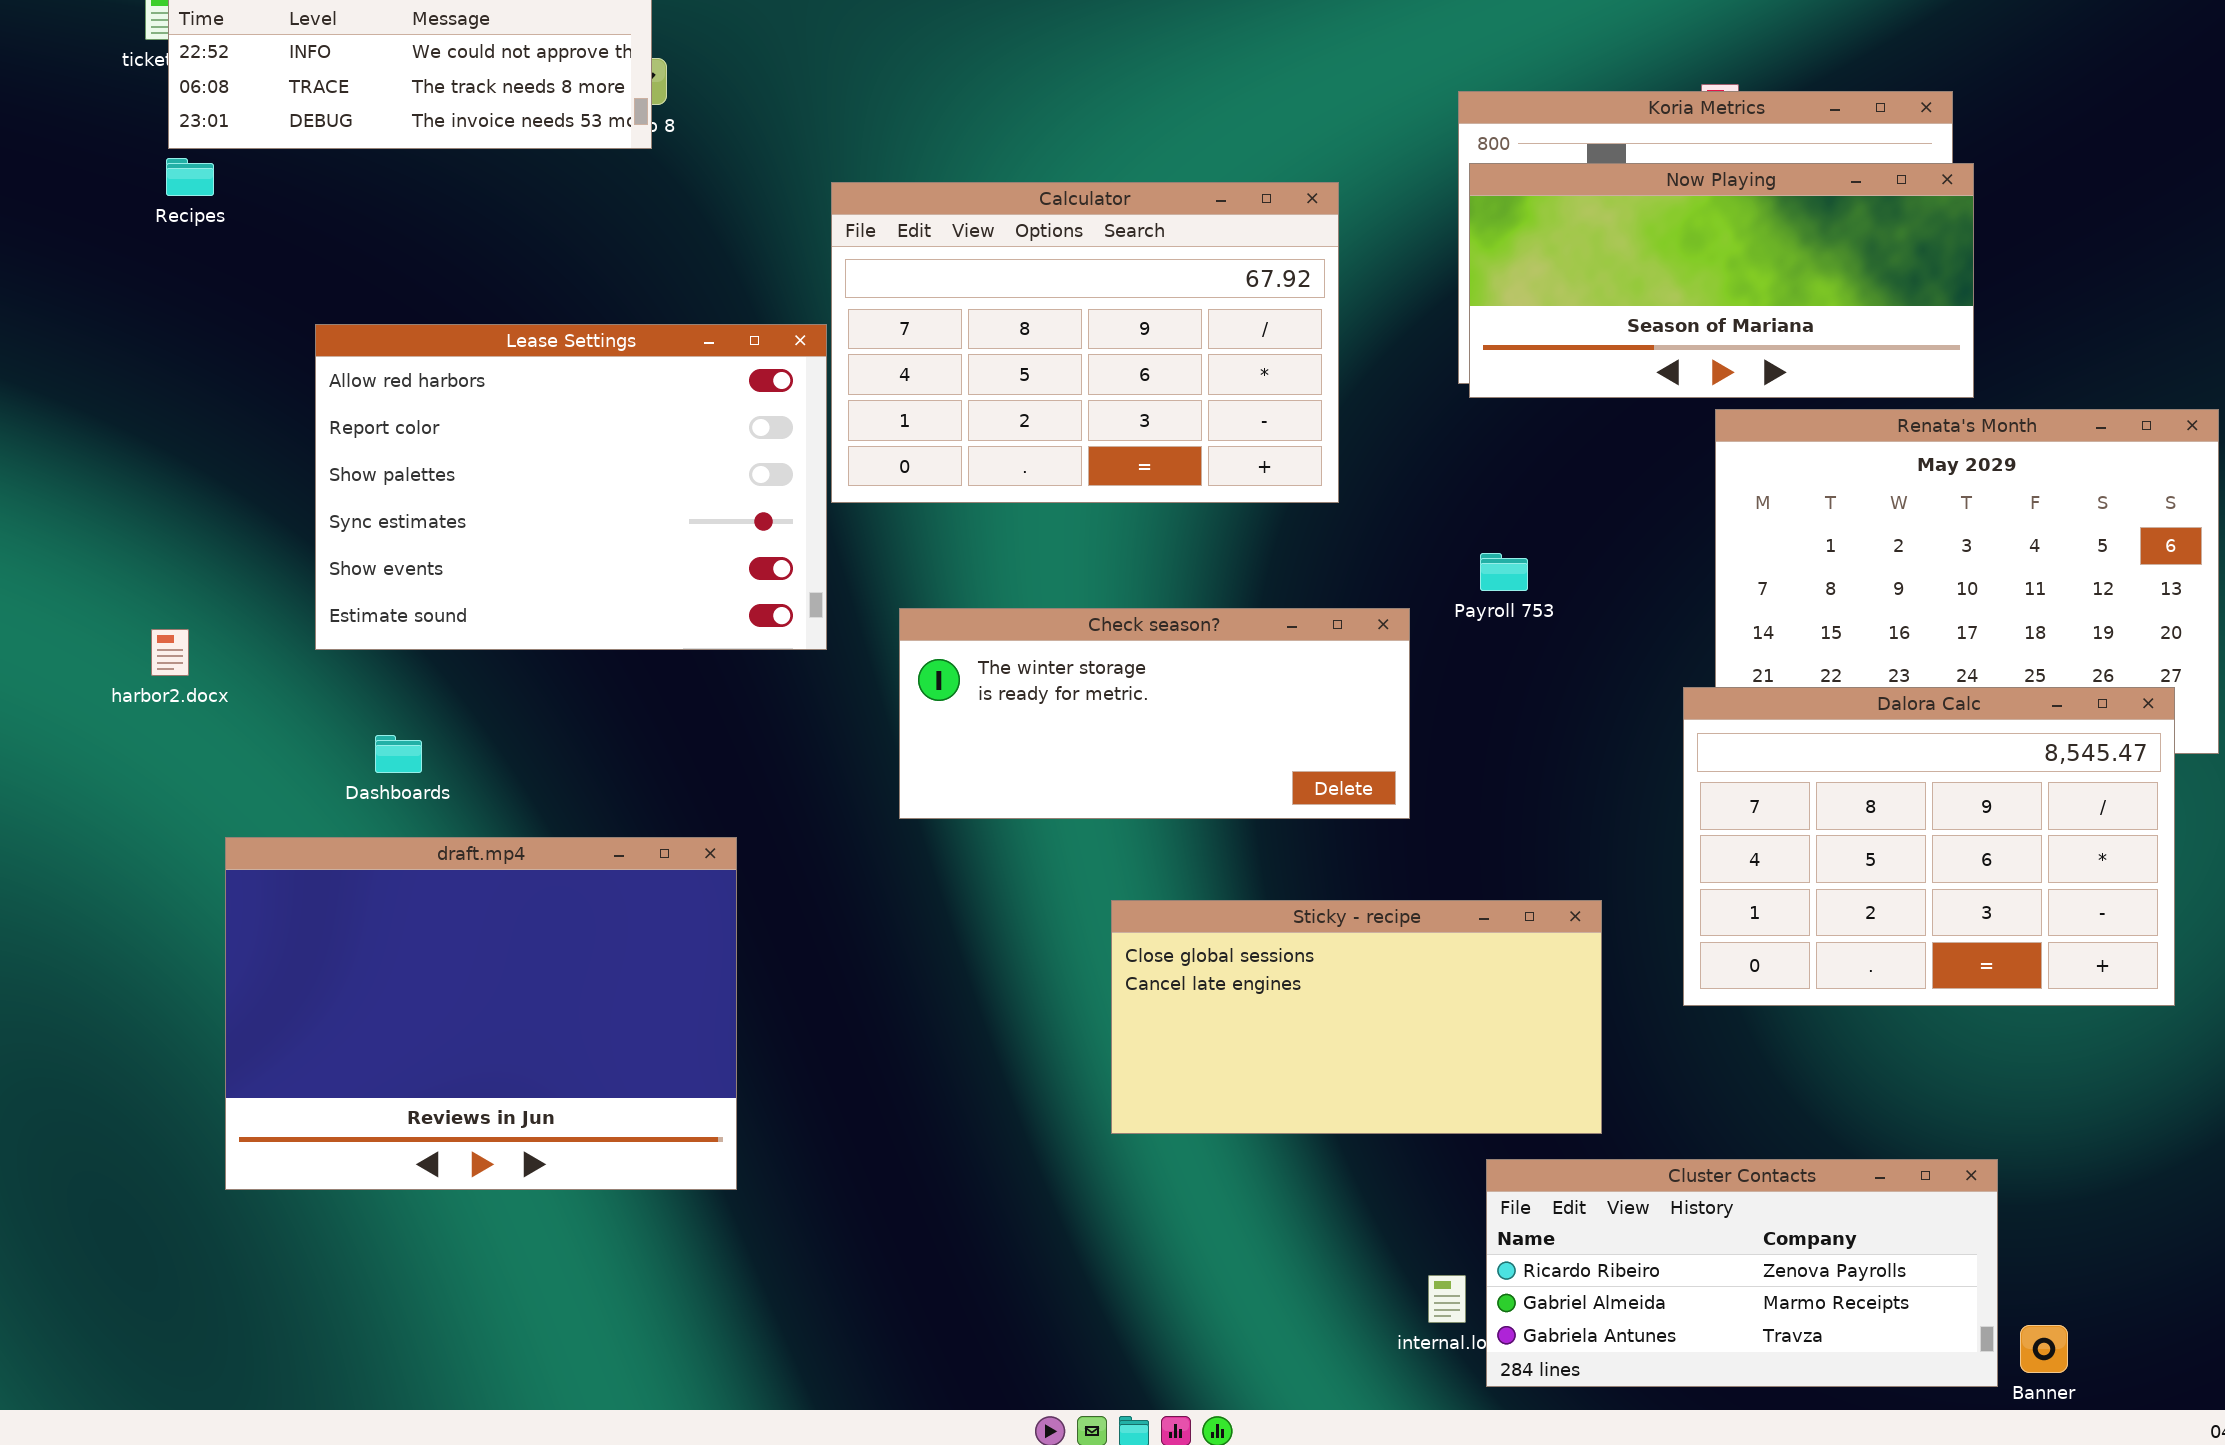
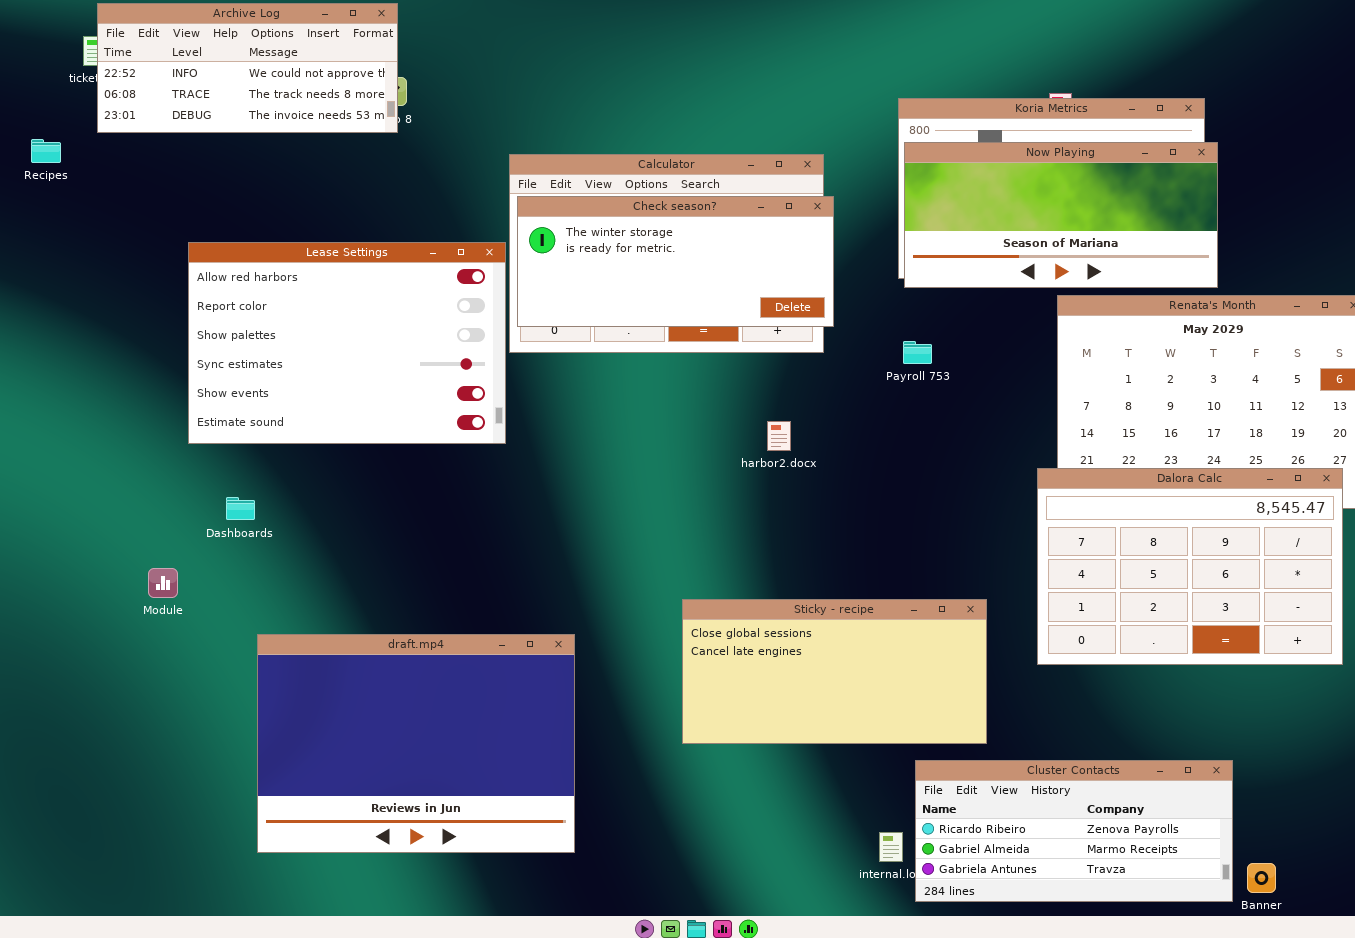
Recipes: [166,158,214,196] -> [31,139,61,163], moved
Payroll 753: [1480,553,1528,591] -> [903,341,932,364], moved
Check season?: [899,608,1410,819] -> [517,196,834,327], moved
harbor2.docx: [151,629,189,676] -> [767,421,791,451], moved
draft.mp4: [225,837,737,1190] -> [257,634,575,853], moved

